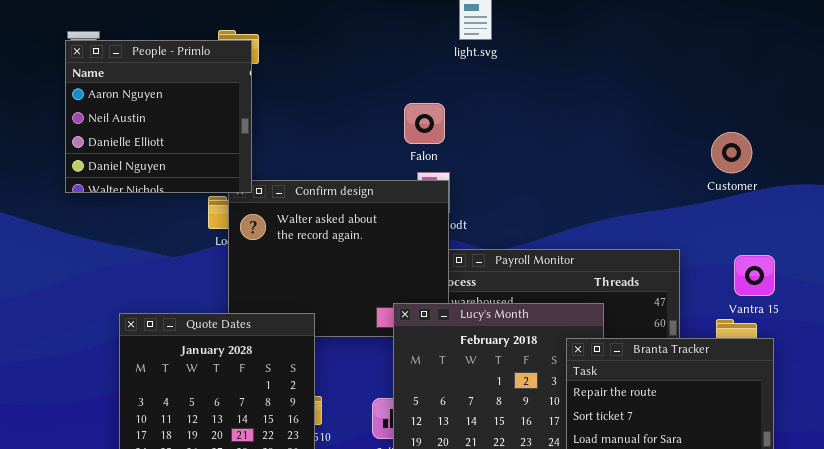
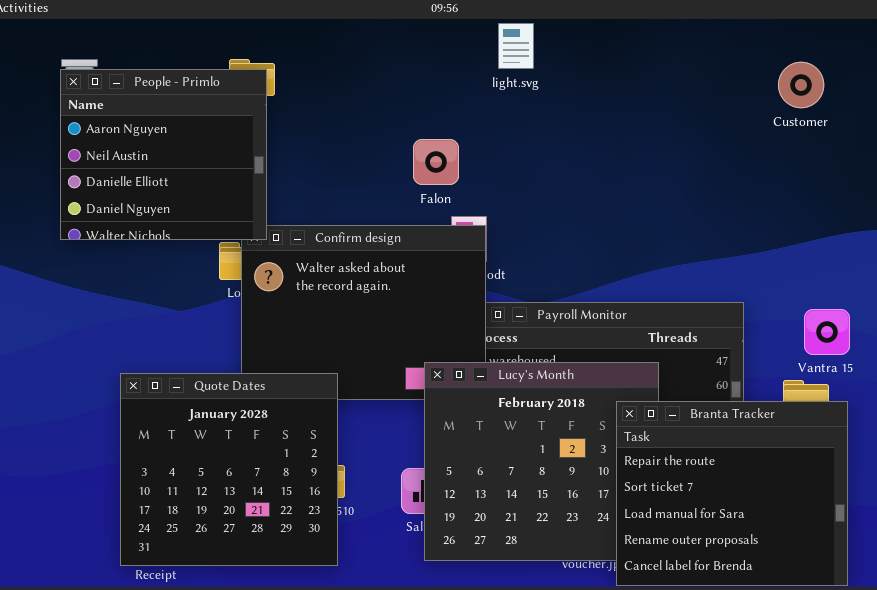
Falon: [404,103,445,144] -> [413,139,459,185], moved
Customer: [711,132,752,173] -> [778,62,824,108], moved

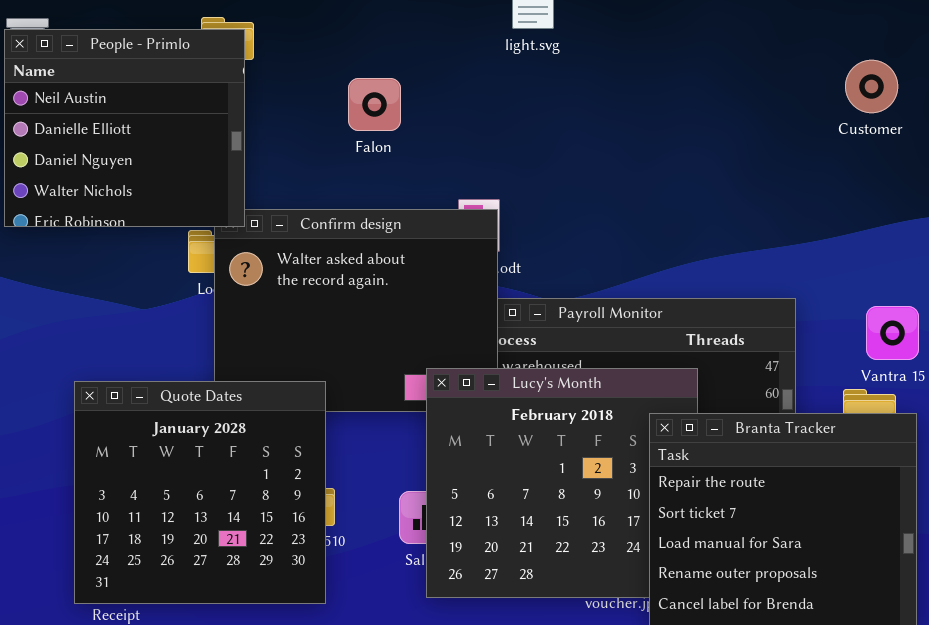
Customer: [778,62,824,108] -> [845,60,898,113], moved
People - Primlo: [60,69,267,240] -> [4,29,245,227], scrolled down 1 row
Falon: [413,139,459,185] -> [348,78,401,131], moved

